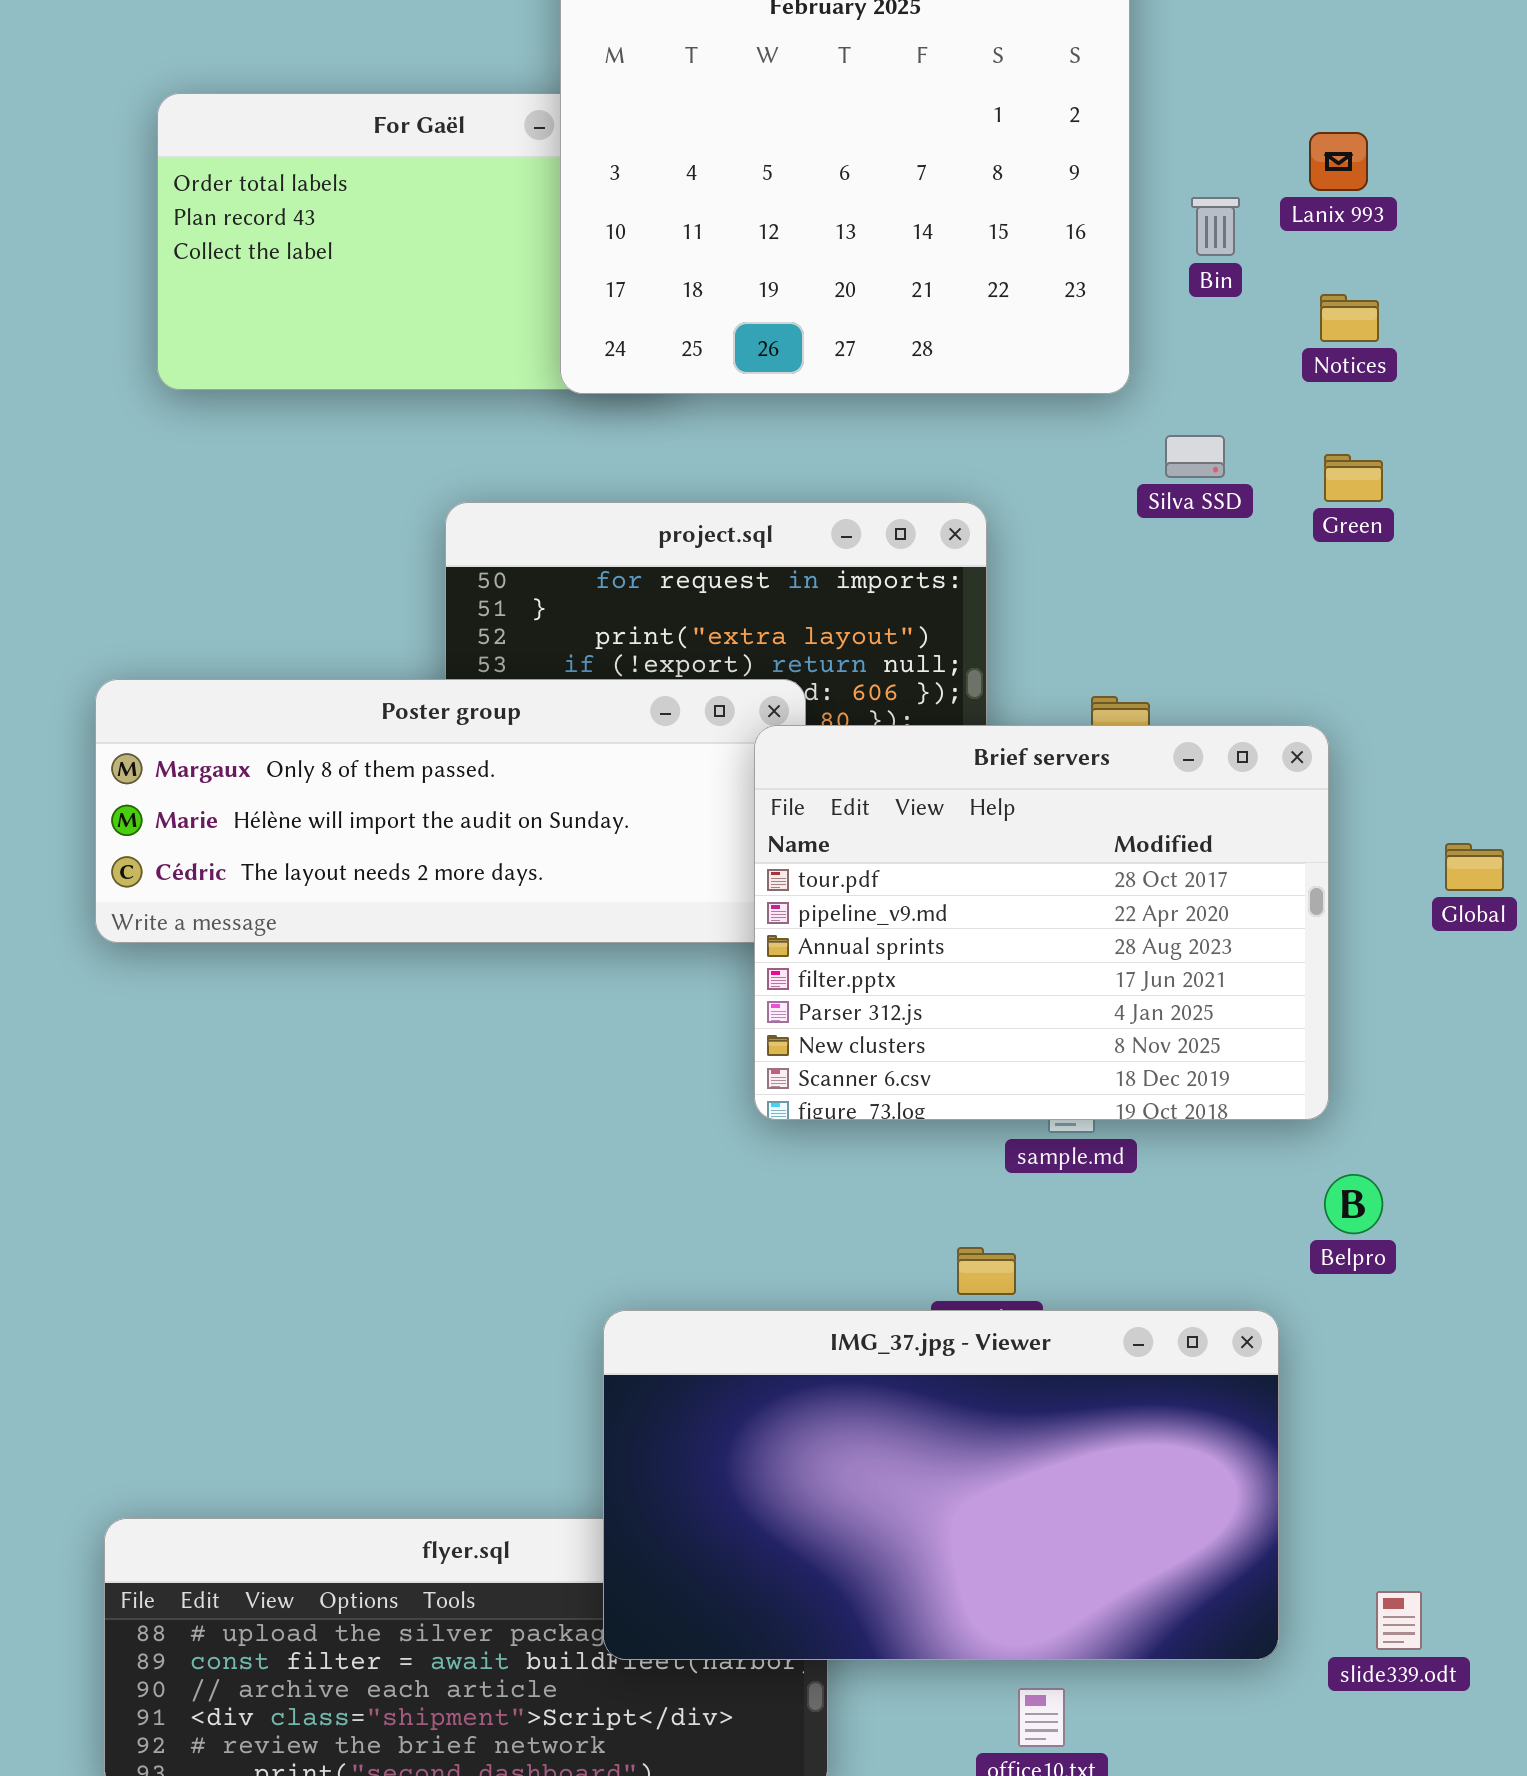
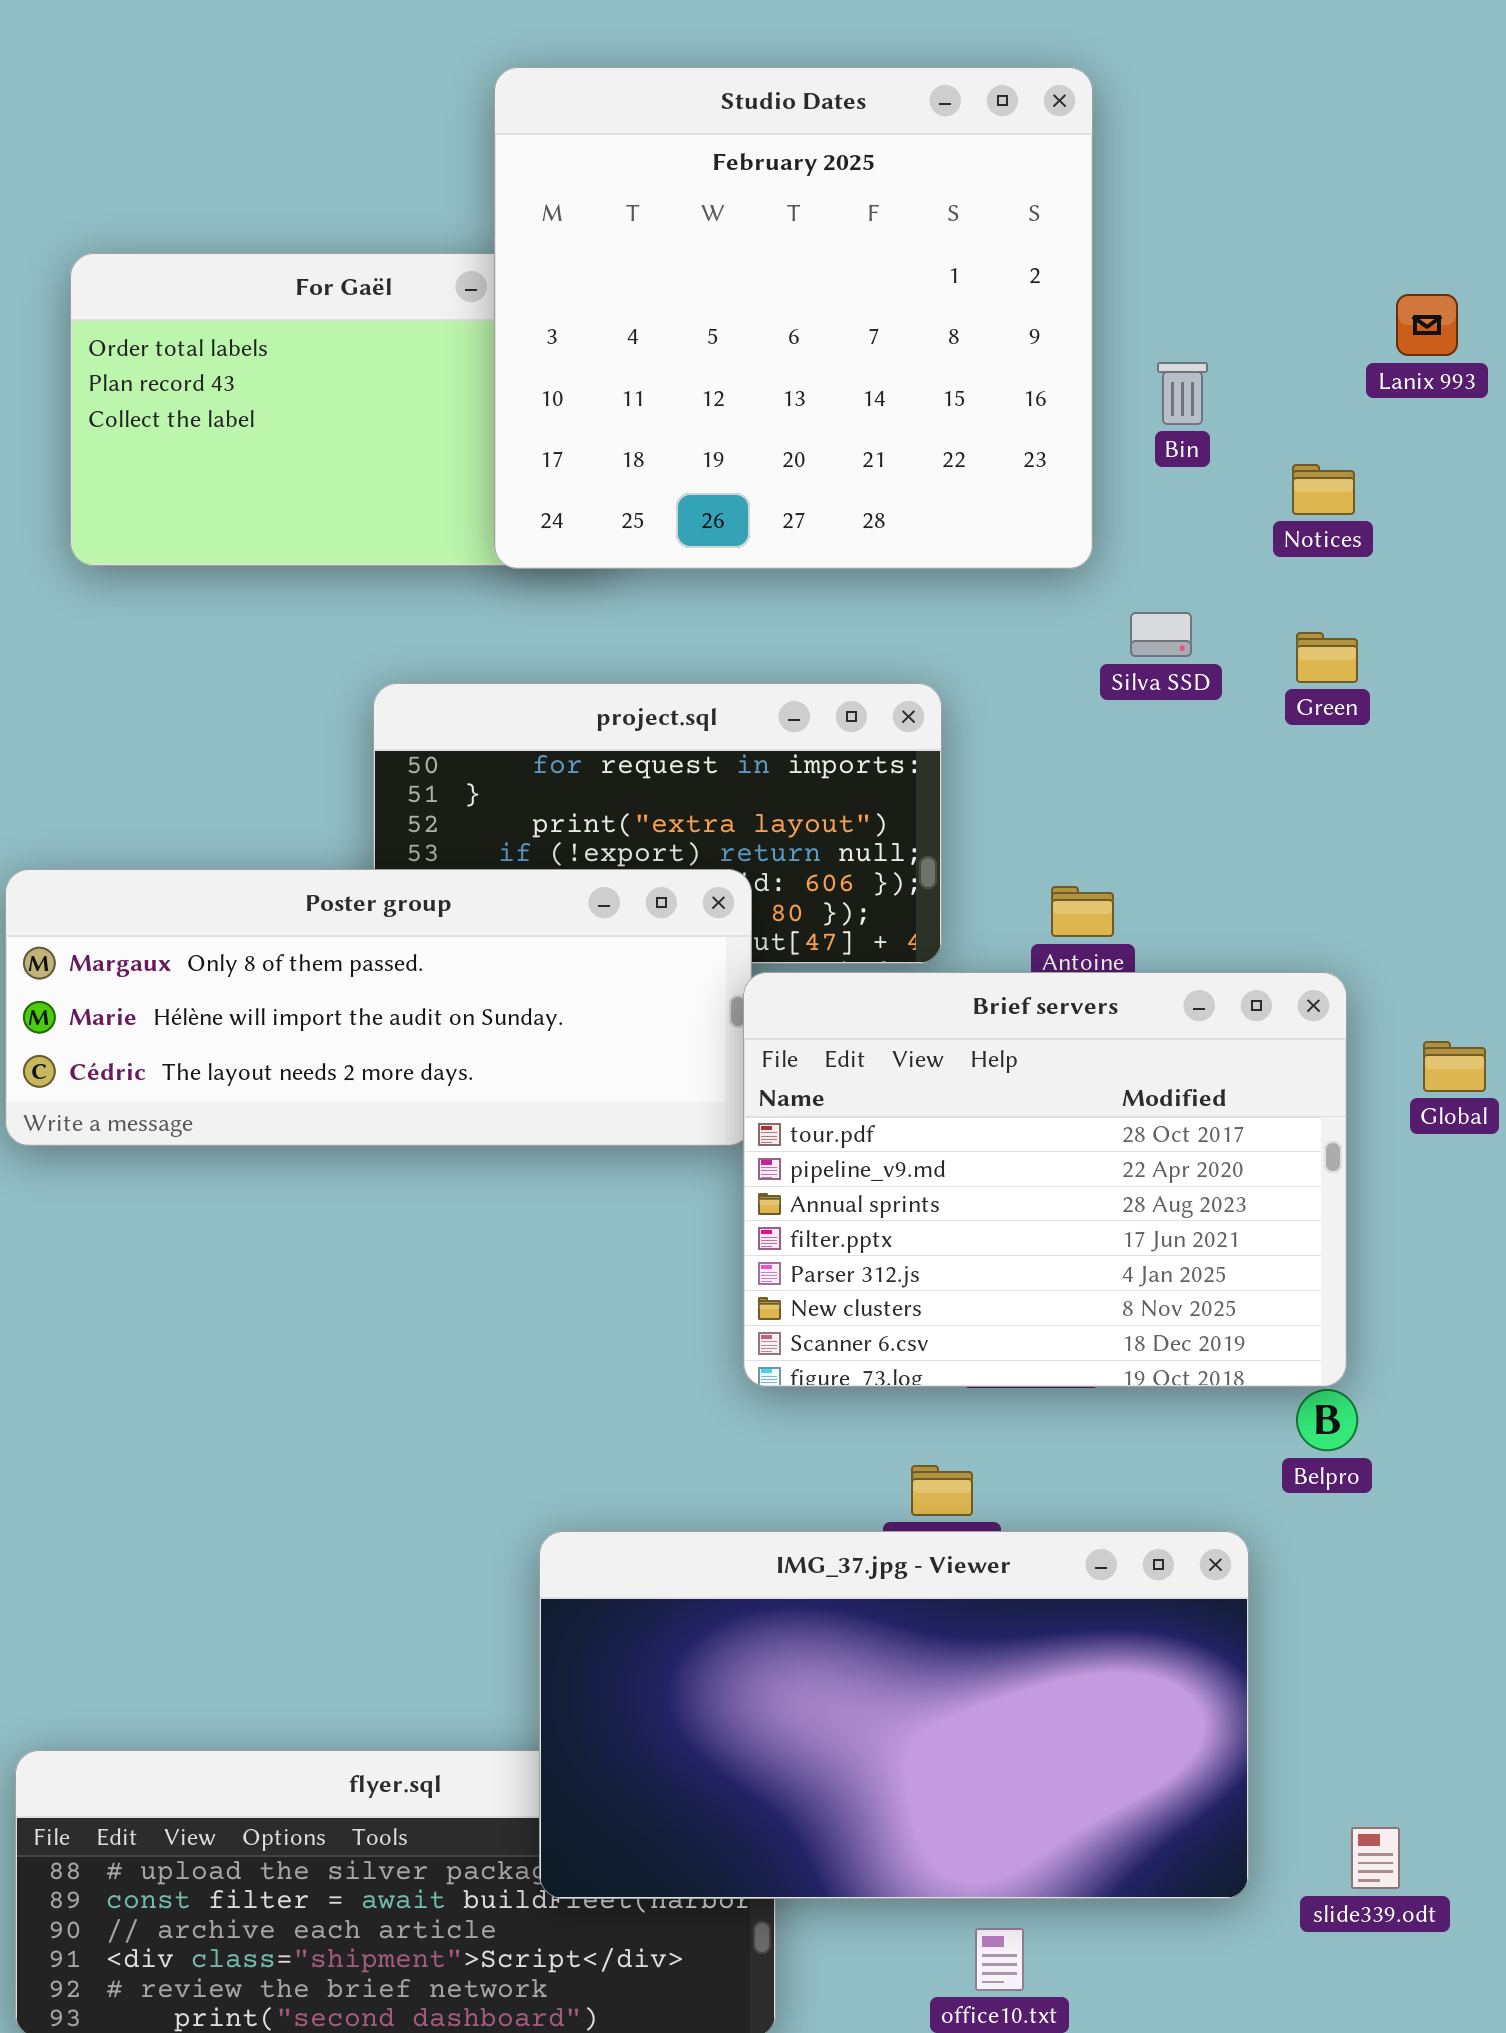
Lanix 993: [1309,132,1368,191] -> [1396,294,1458,356], moved
Brief servers: [754,725,1329,1120] -> [743,972,1347,1387], moved

